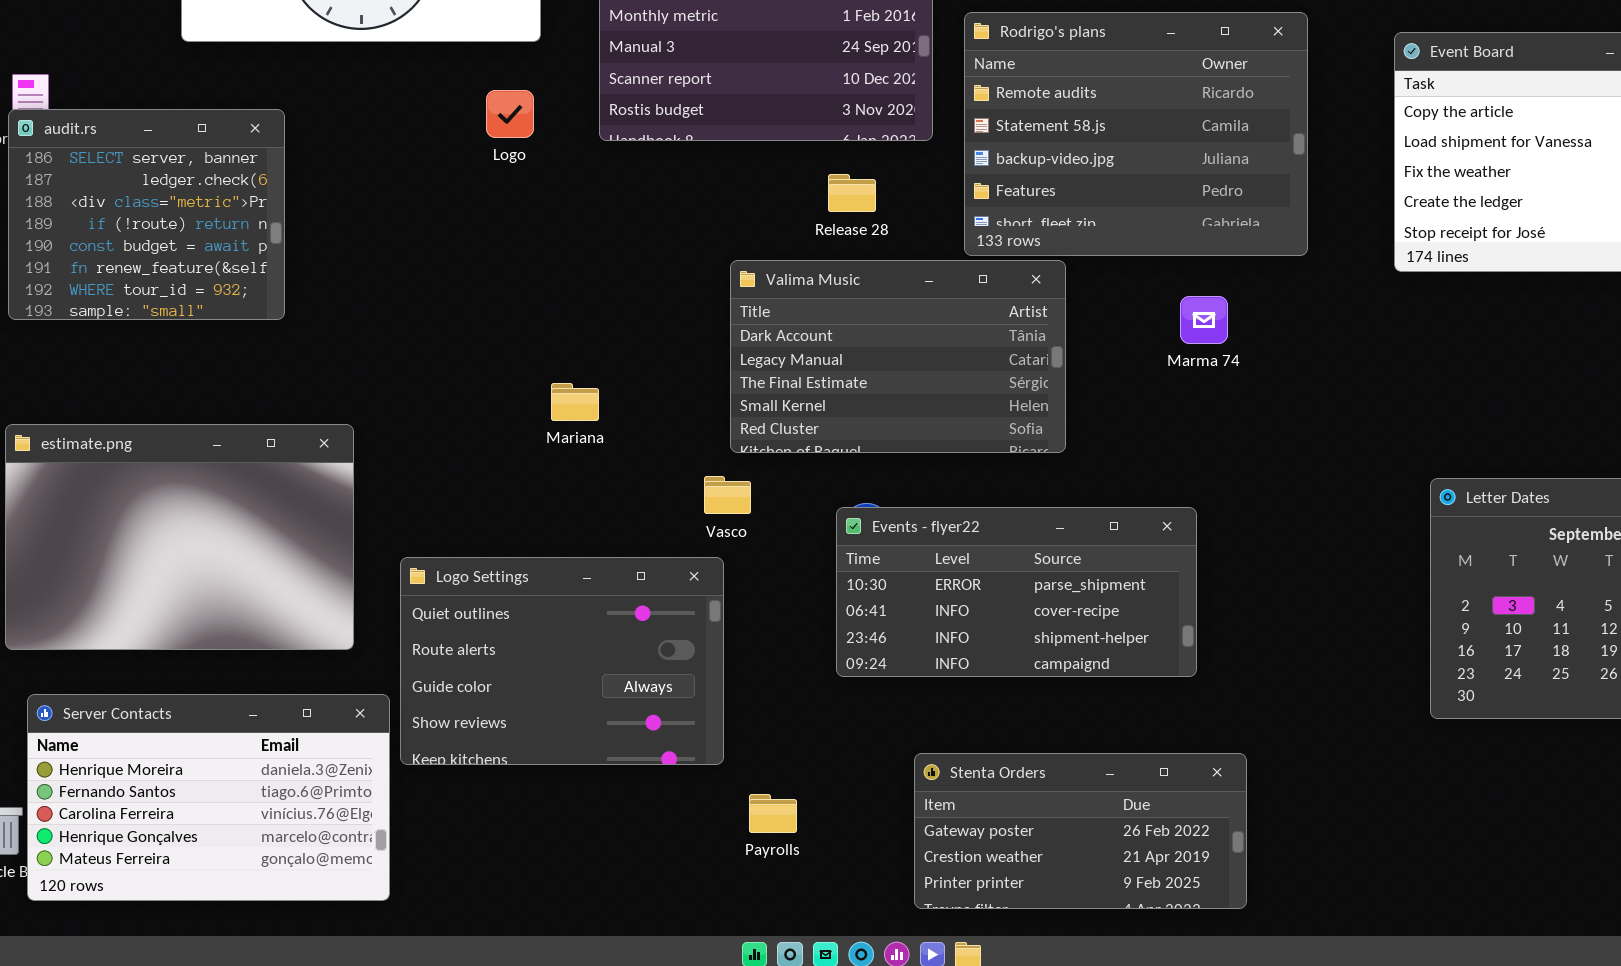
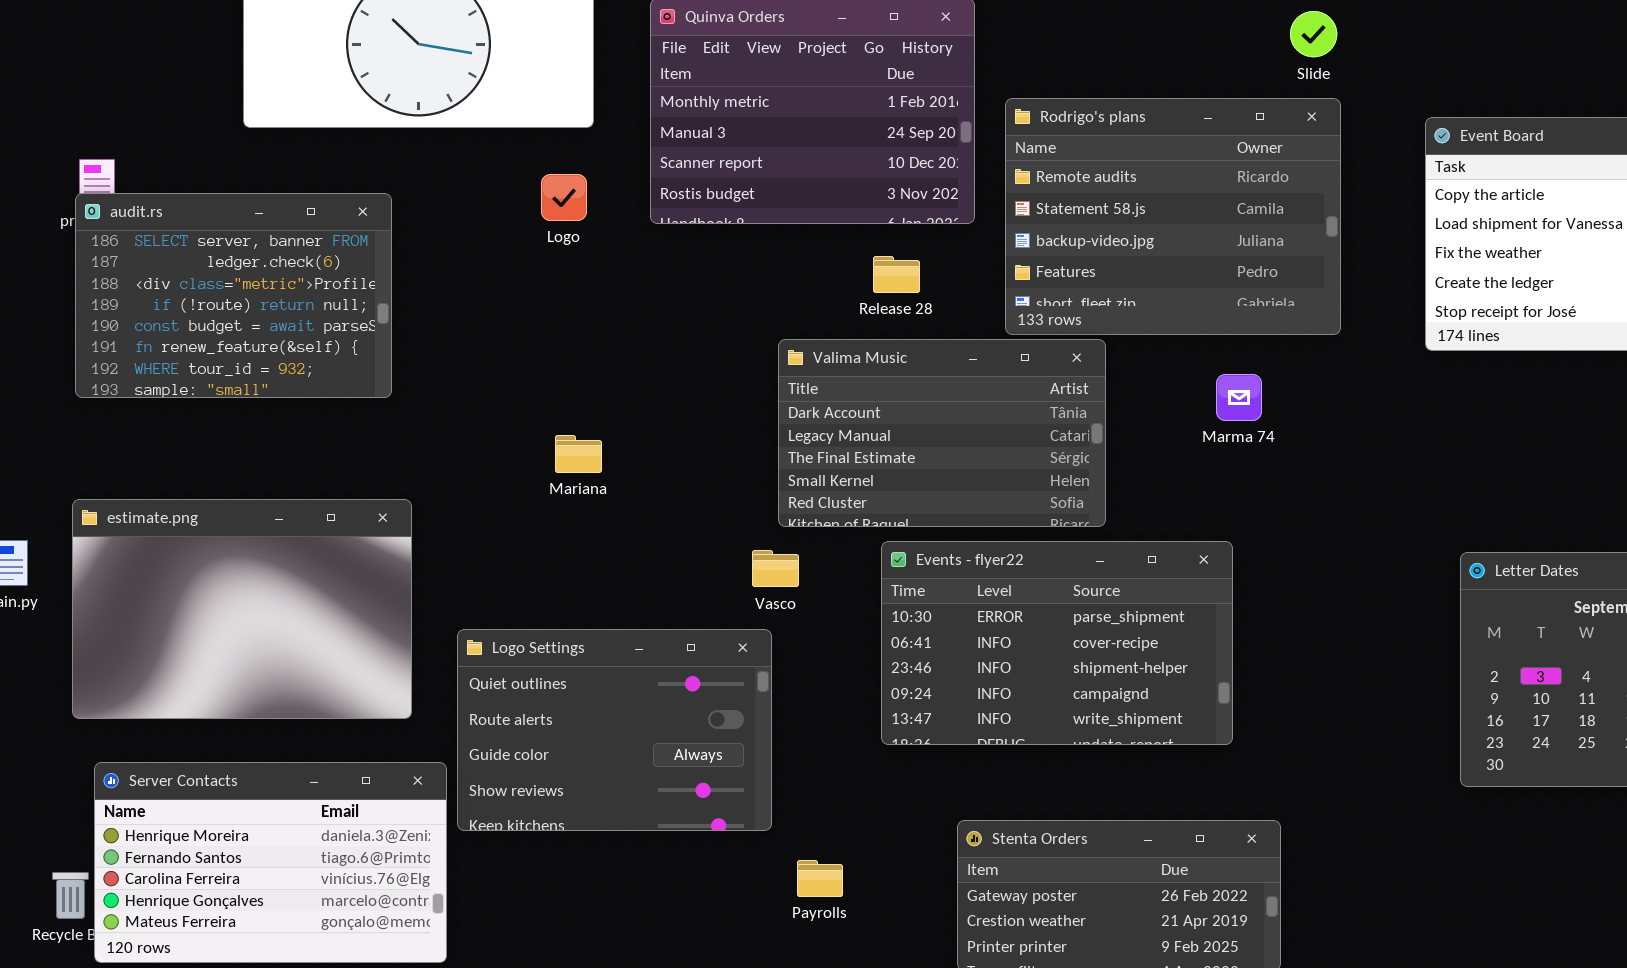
audit.rs: [8,109,285,320] -> [75,193,392,398], resized
Mariana: [551,383,599,421] -> [555,435,602,473], moved
Events - flyer22: [836,507,1197,677] -> [881,541,1233,745], resized

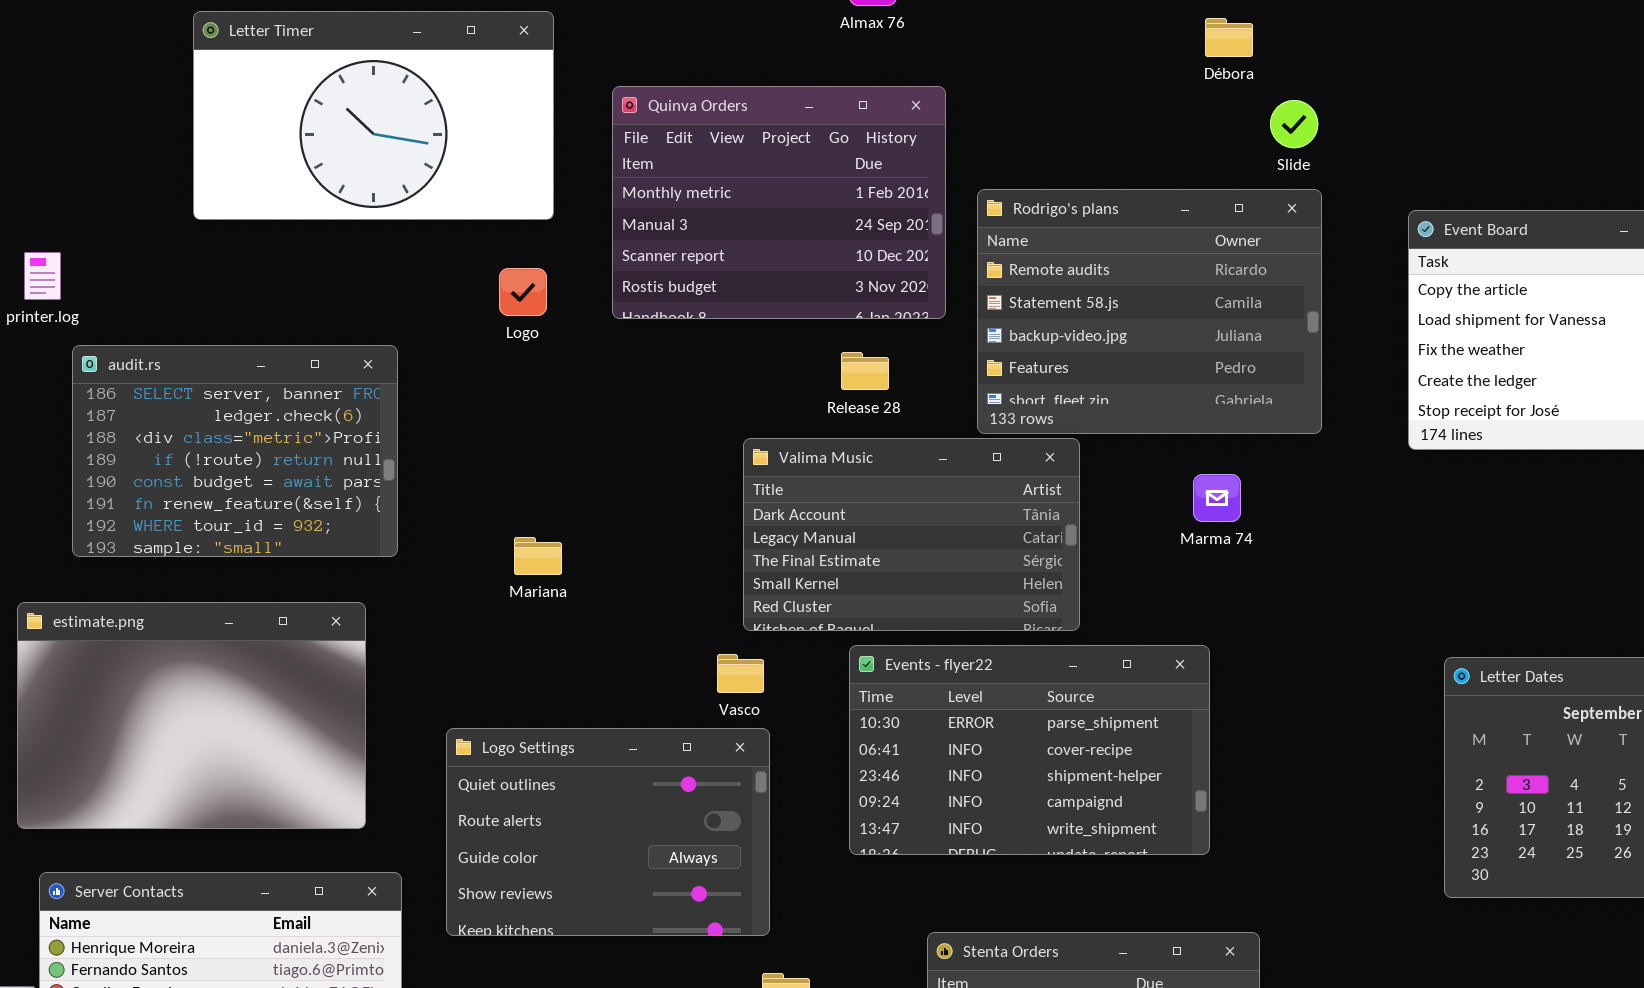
audit.rs: [75,193,392,398] -> [72,345,398,557], moved
Logo Settings: [457,629,772,831] -> [446,728,770,936], moved

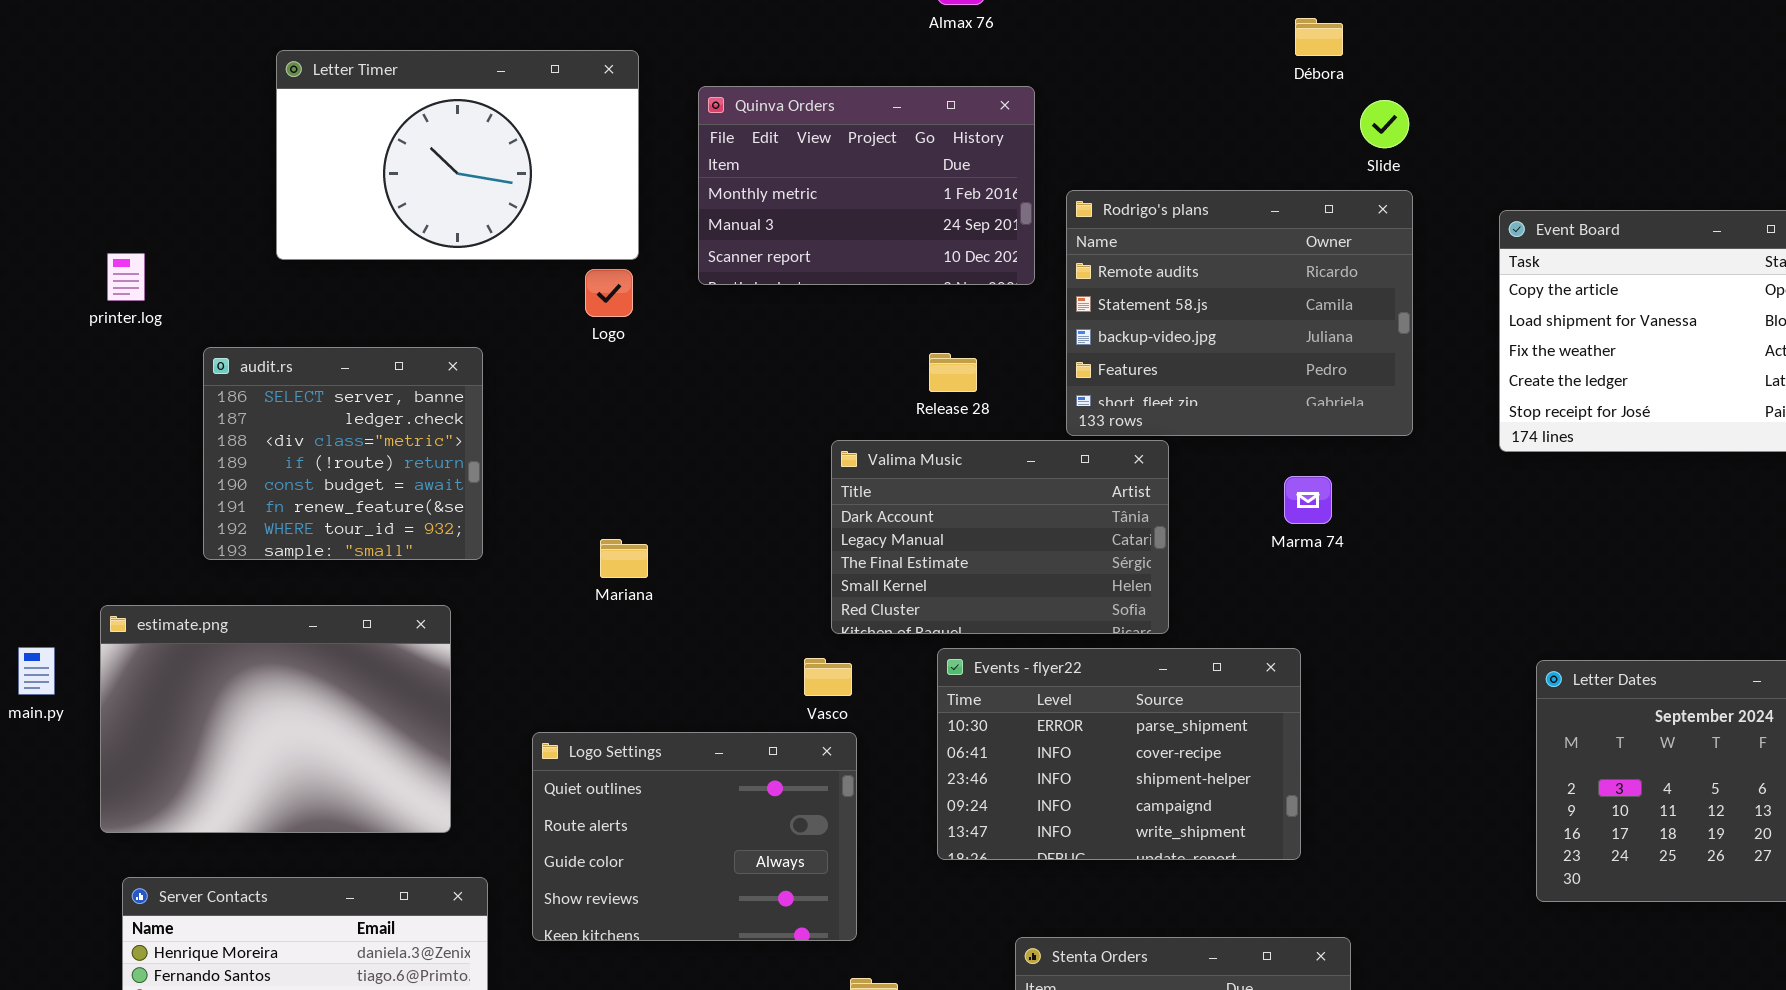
Letter Timer: [193,11,554,220] -> [276,50,639,260], moved
Quinva Orders: [612,86,946,319] -> [698,86,1035,285], resized
audit.rs: [72,345,398,557] -> [203,347,483,560], resized

